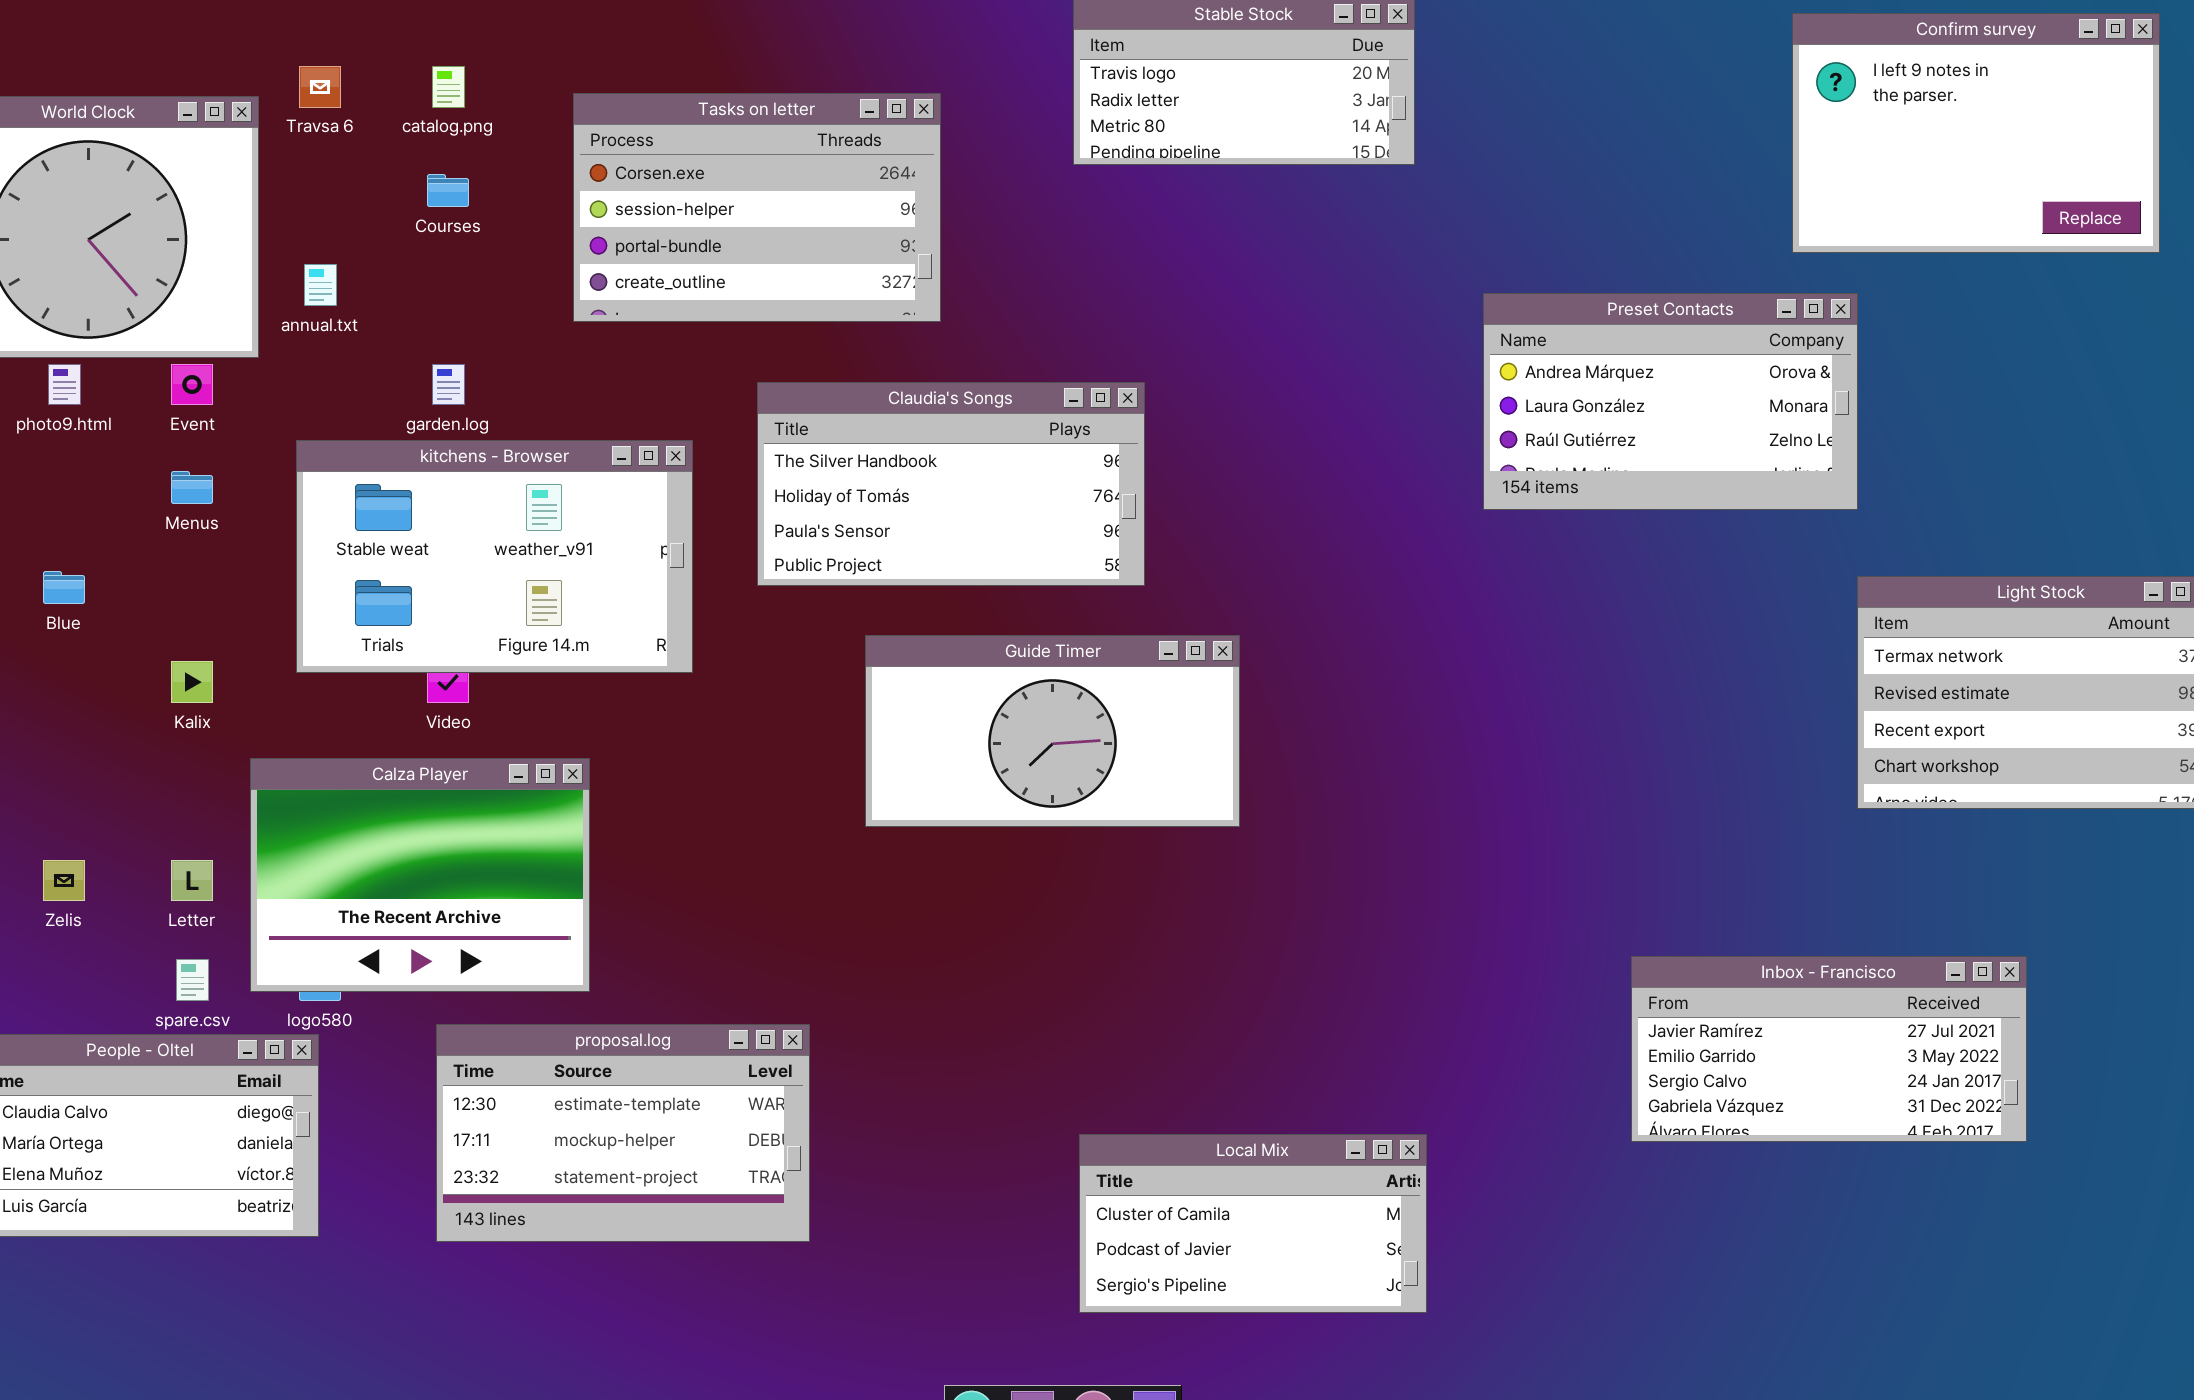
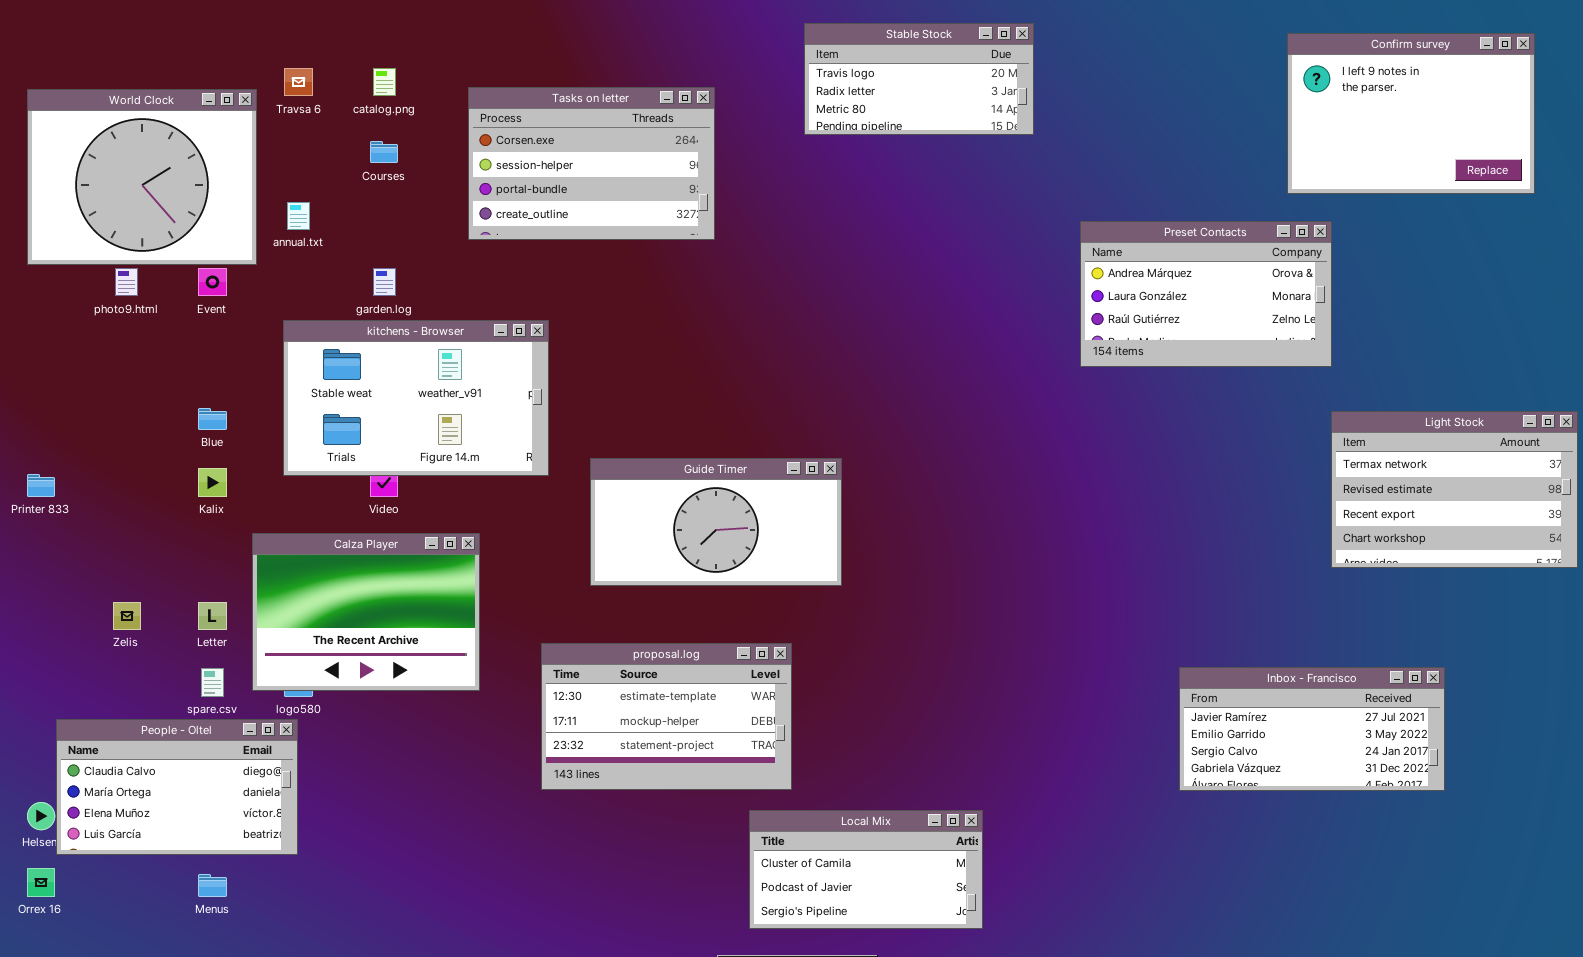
Claudia's Songs: [757,382,1145,586] -> none, closed
Menus: [171,471,213,504] -> [198,874,227,897], moved
Blue: [43,571,85,604] -> [198,408,227,430], moved
Guide Timer: [865,635,1240,827] -> [590,458,842,586], moved
proposal.log: [436,1024,810,1242] -> [541,643,792,790], moved
Local Mix: [1079,1134,1427,1313] -> [749,810,983,929], moved

